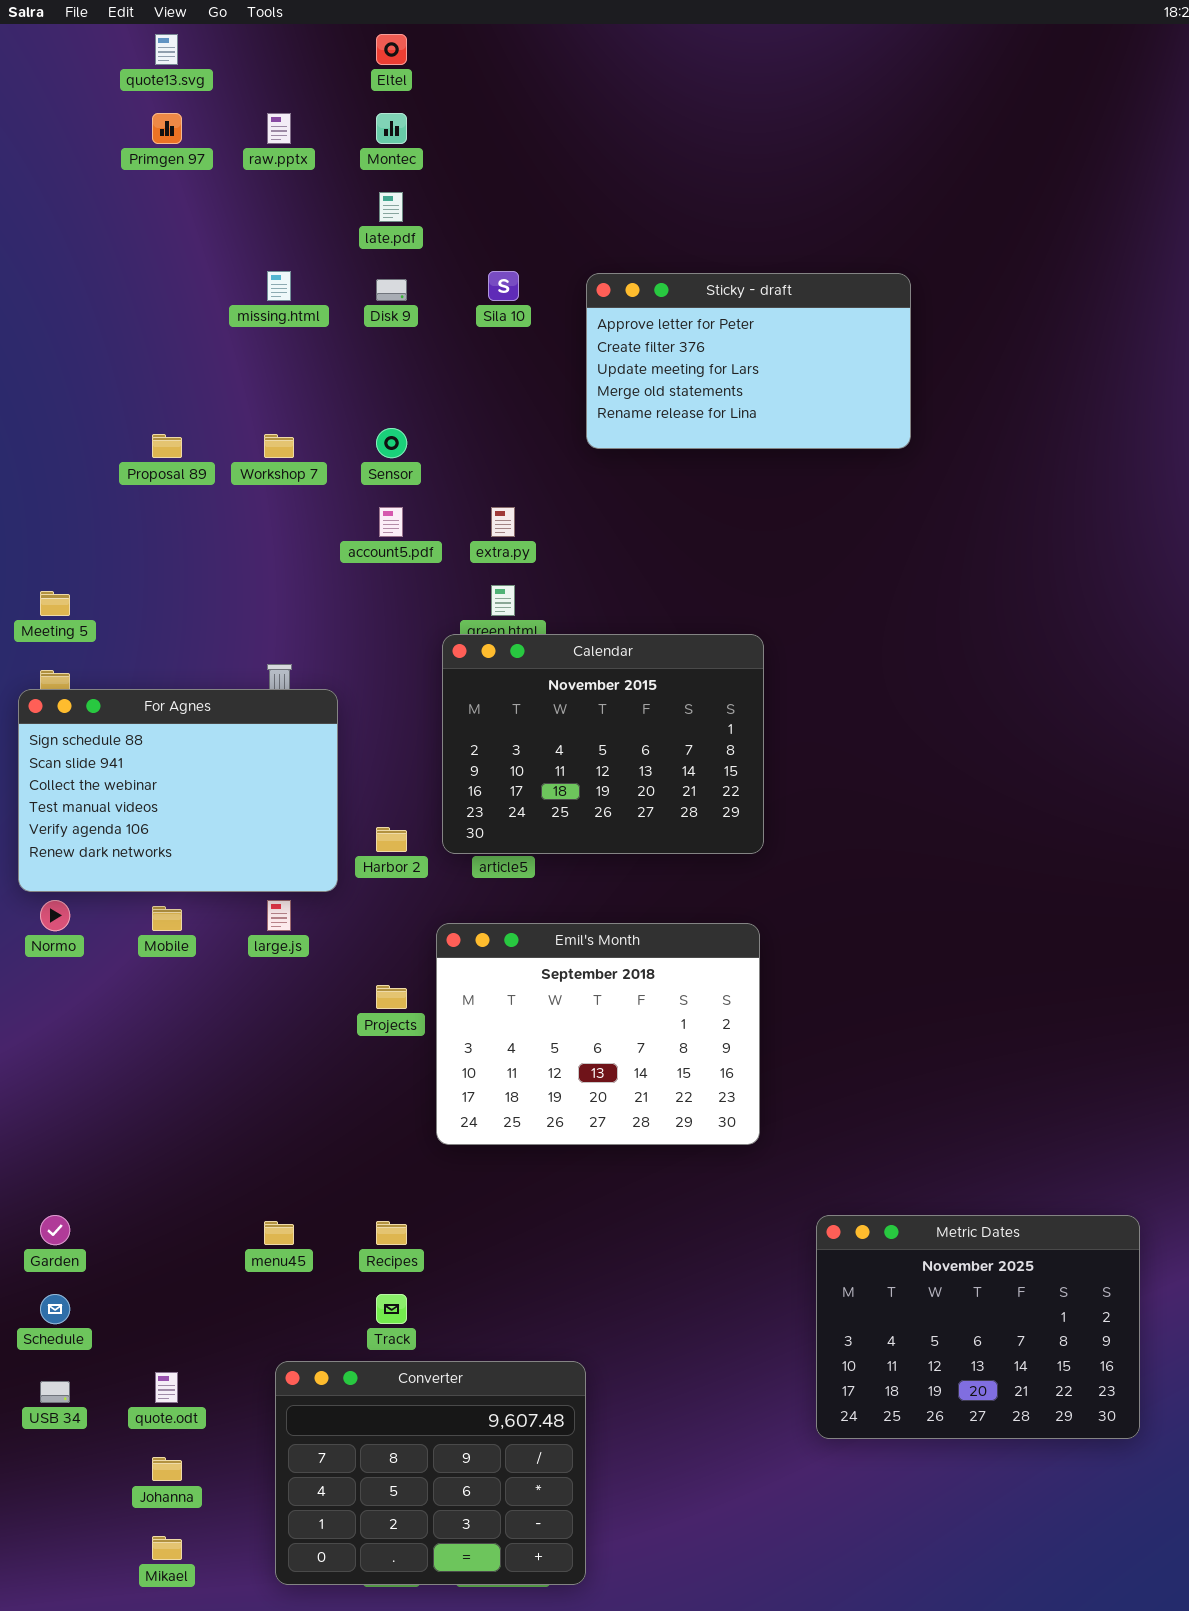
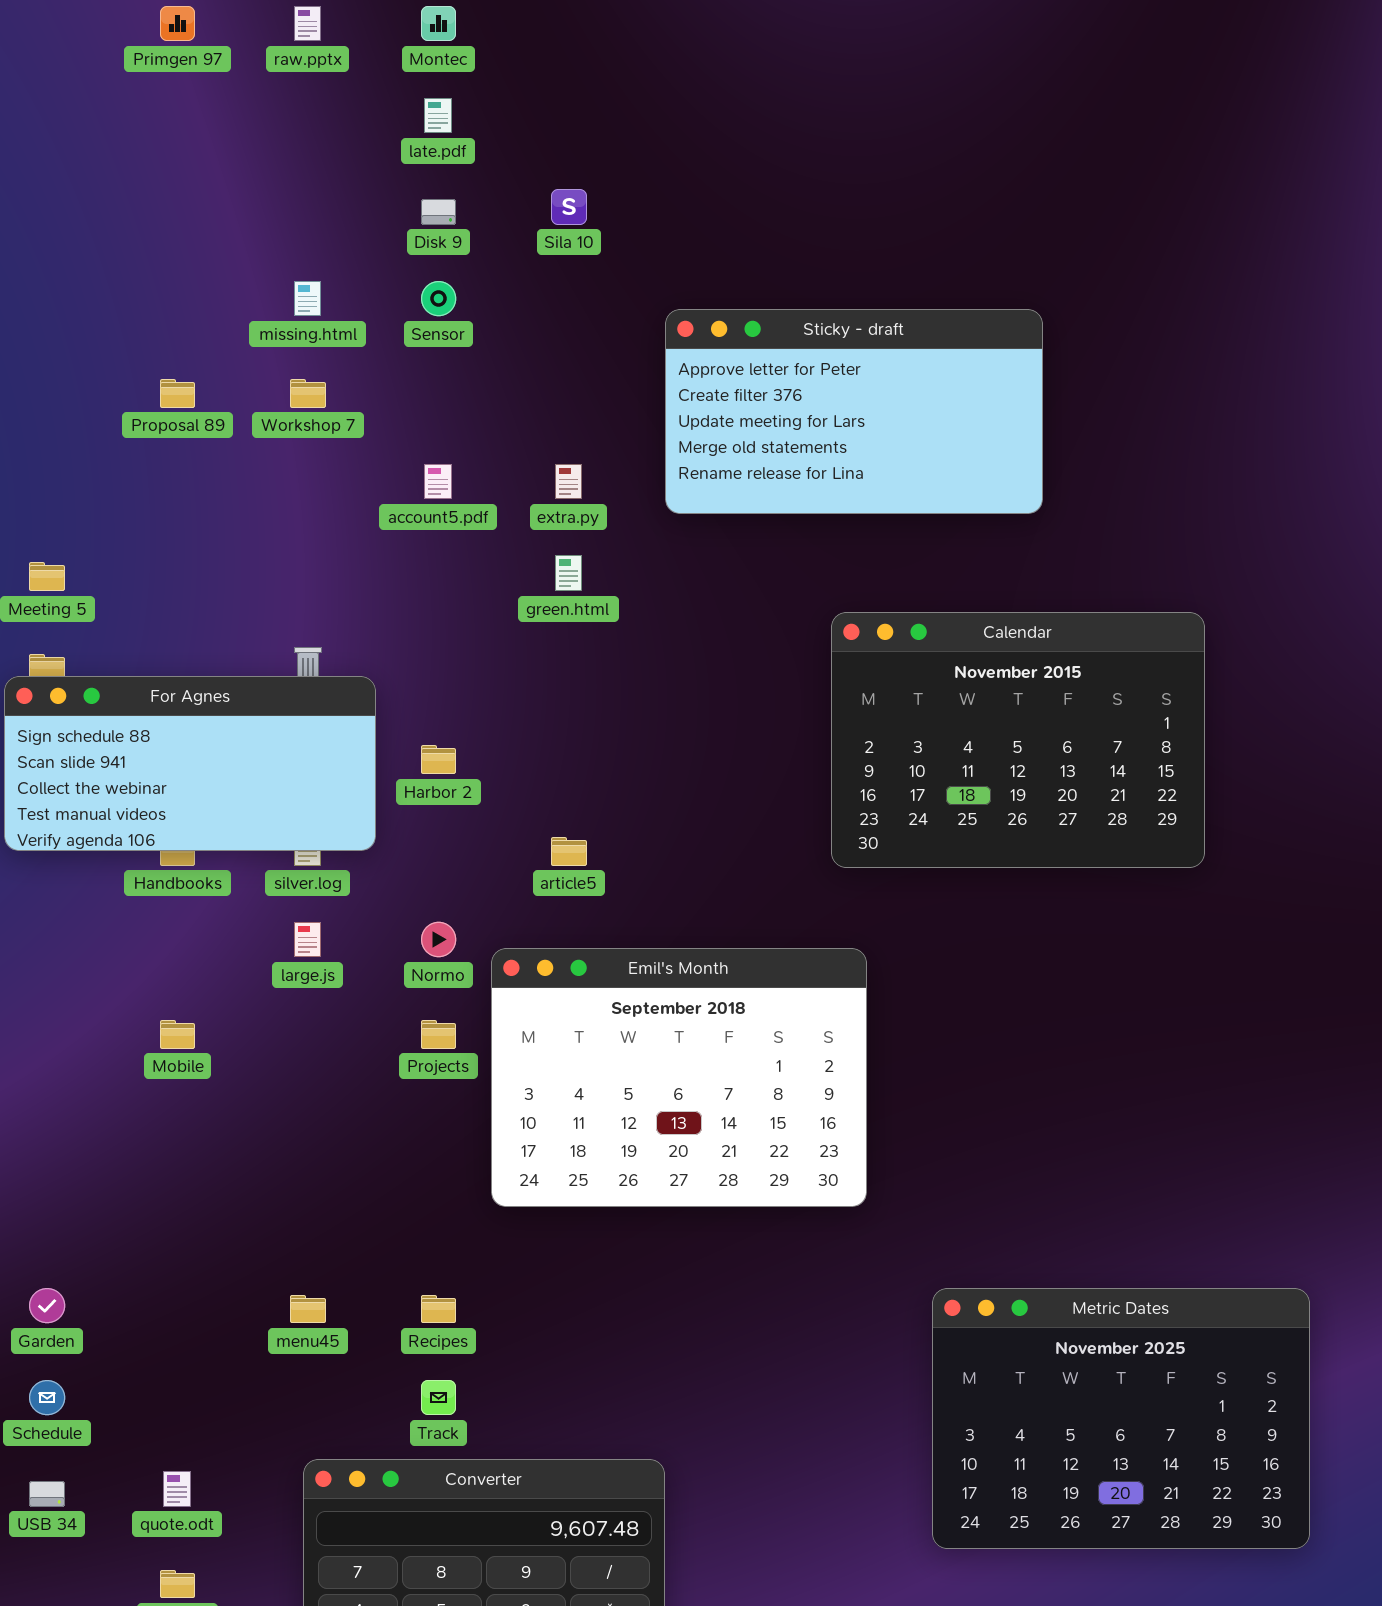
missing.html: [267,271,291,301] -> [294,281,321,316], moved
Sticky - draft: [586,273,911,449] -> [665,309,1043,514], moved
Sensor: [376,428,407,458] -> [421,281,456,316], moved
Calendar: [442,634,764,854] -> [831,612,1205,868], moved
For Agnes: [18,689,338,892] -> [4,676,376,851], resized
Harbor 2: [376,827,407,852] -> [421,745,456,774], moved
Normo: [40,900,70,931] -> [421,922,456,957], moved
Mobile: [152,906,182,931] -> [160,1020,195,1049], moved

